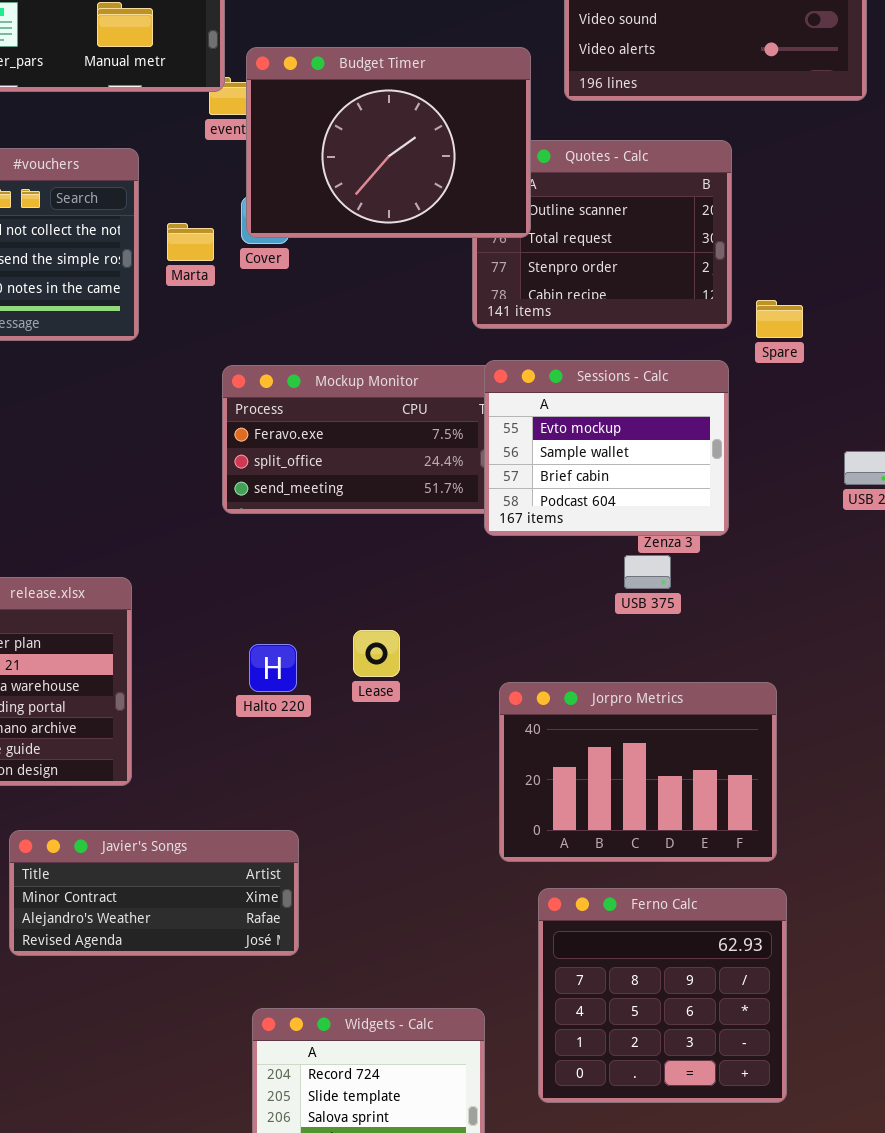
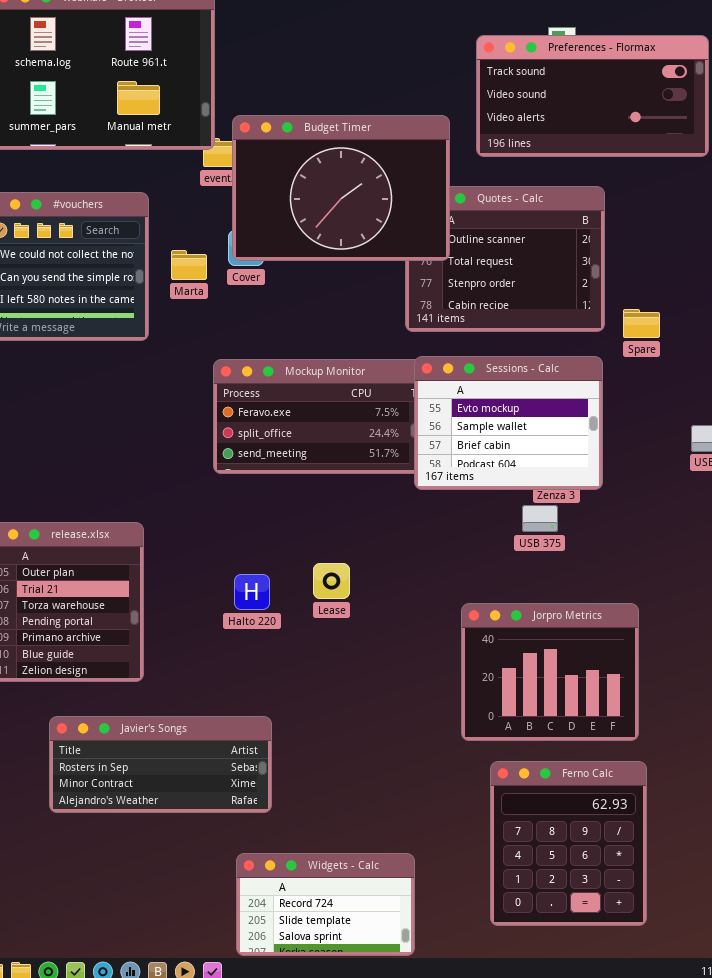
Jorpro Metrics: [499,682,777,862] -> [461,603,639,741], resized
Javier's Songs: [9,830,299,956] -> [49,716,272,813], scrolled up 1 row
Ferno Calc: [538,888,787,1103] -> [490,761,647,926], resized

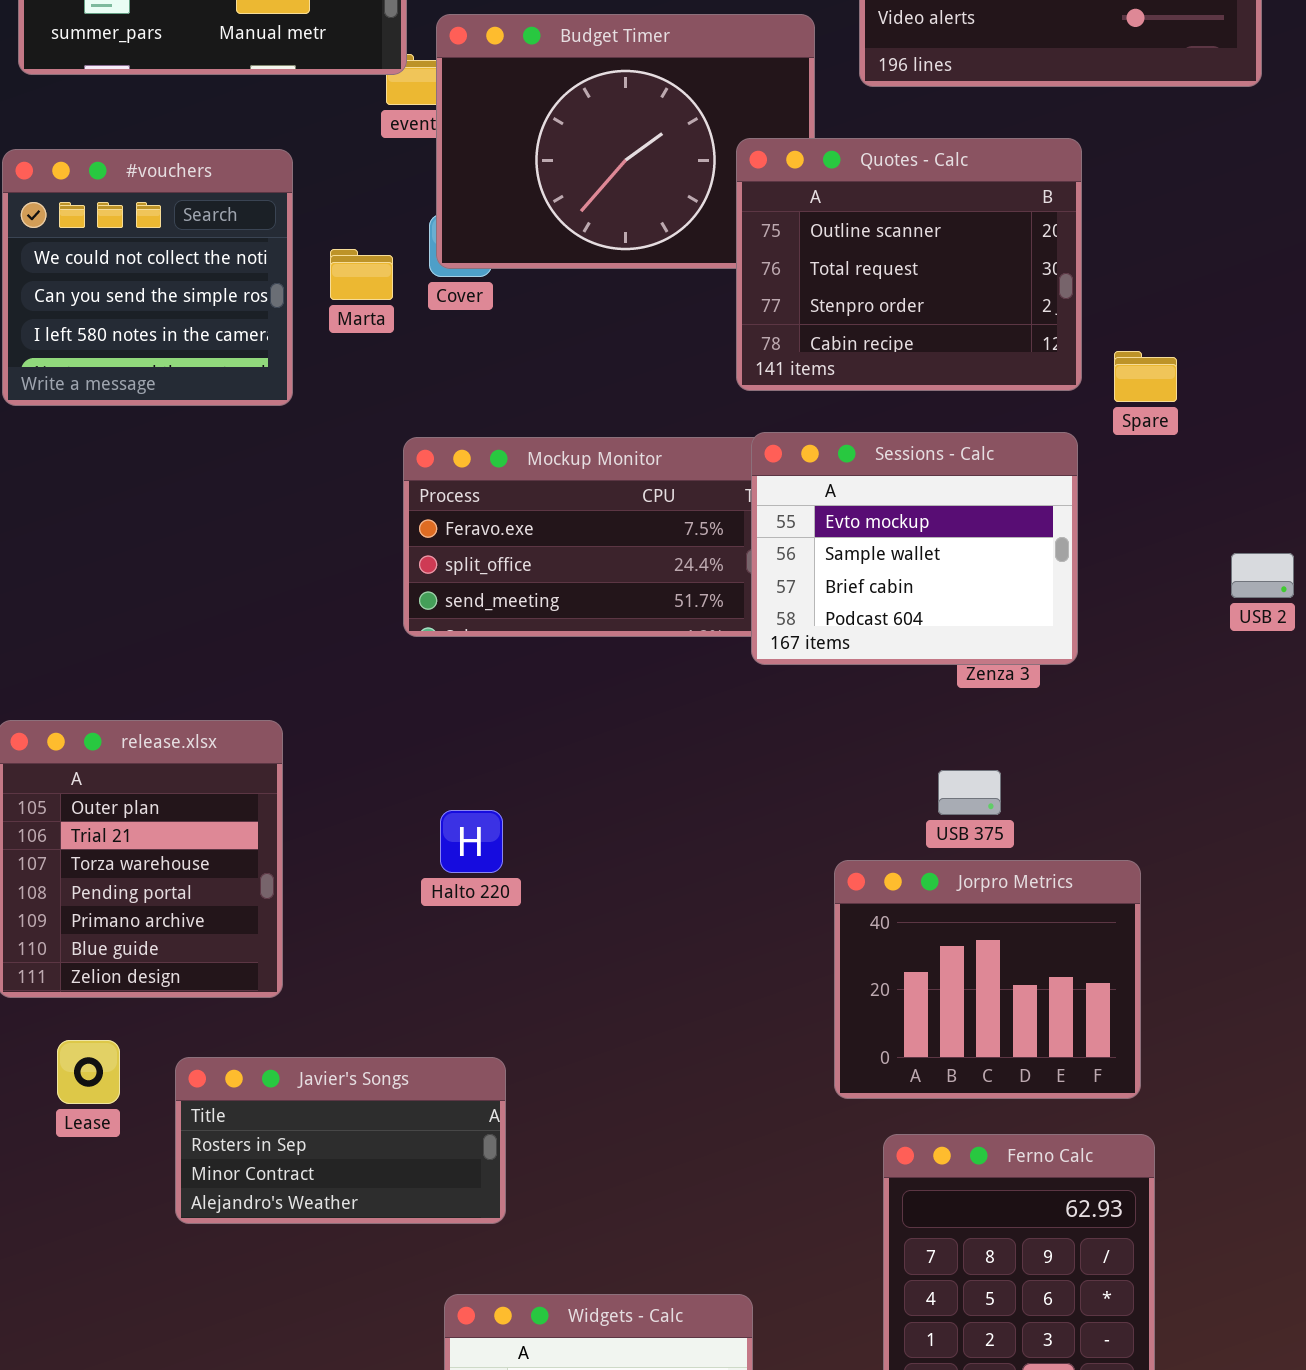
Quotes - Calc: [405,186,605,332] -> [736,138,1082,391], raised
USB 375: [522,505,558,532] -> [938,770,1001,815], moved
Lease: [313,563,350,599] -> [57,1040,120,1104], moved
Javier's Songs: [49,716,272,813] -> [175,1057,506,1224], resized

